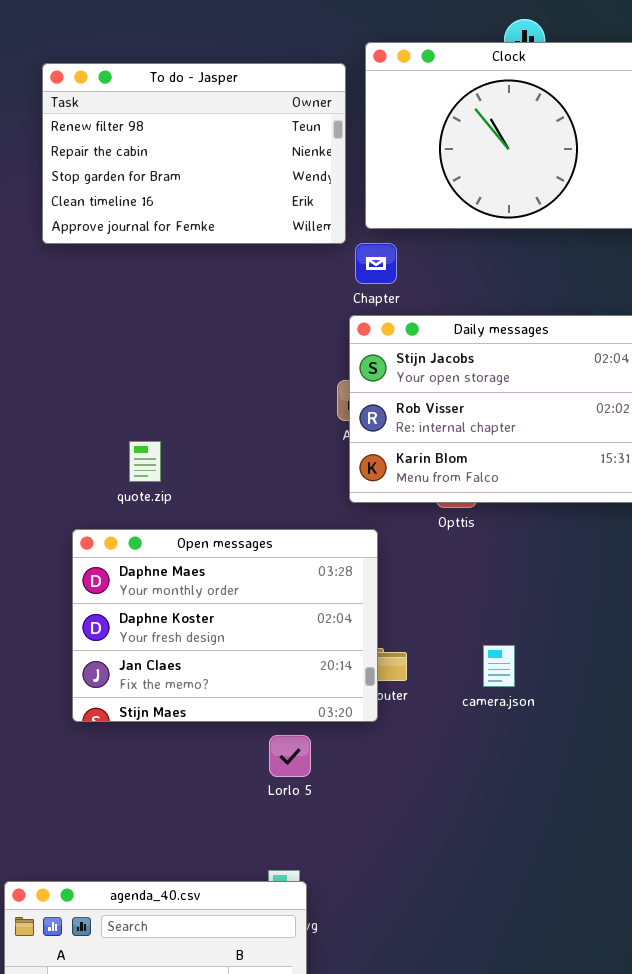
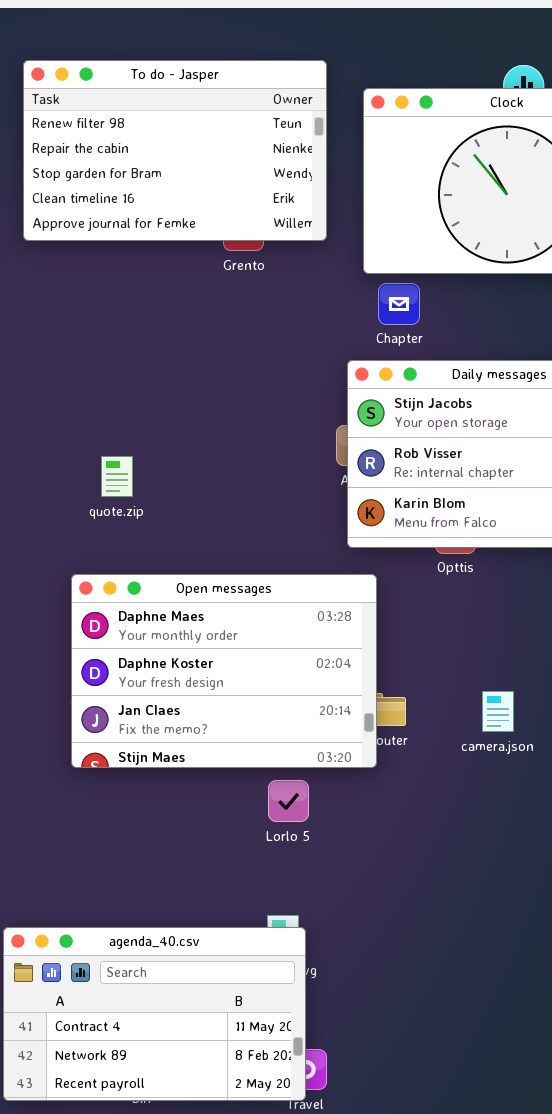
To do - Jasper: [42,63,346,244] -> [23,60,327,241], moved
Chapter: [355,243,397,284] -> [378,283,420,325], moved
quote.zip: [129,441,161,482] -> [101,456,133,497], moved

